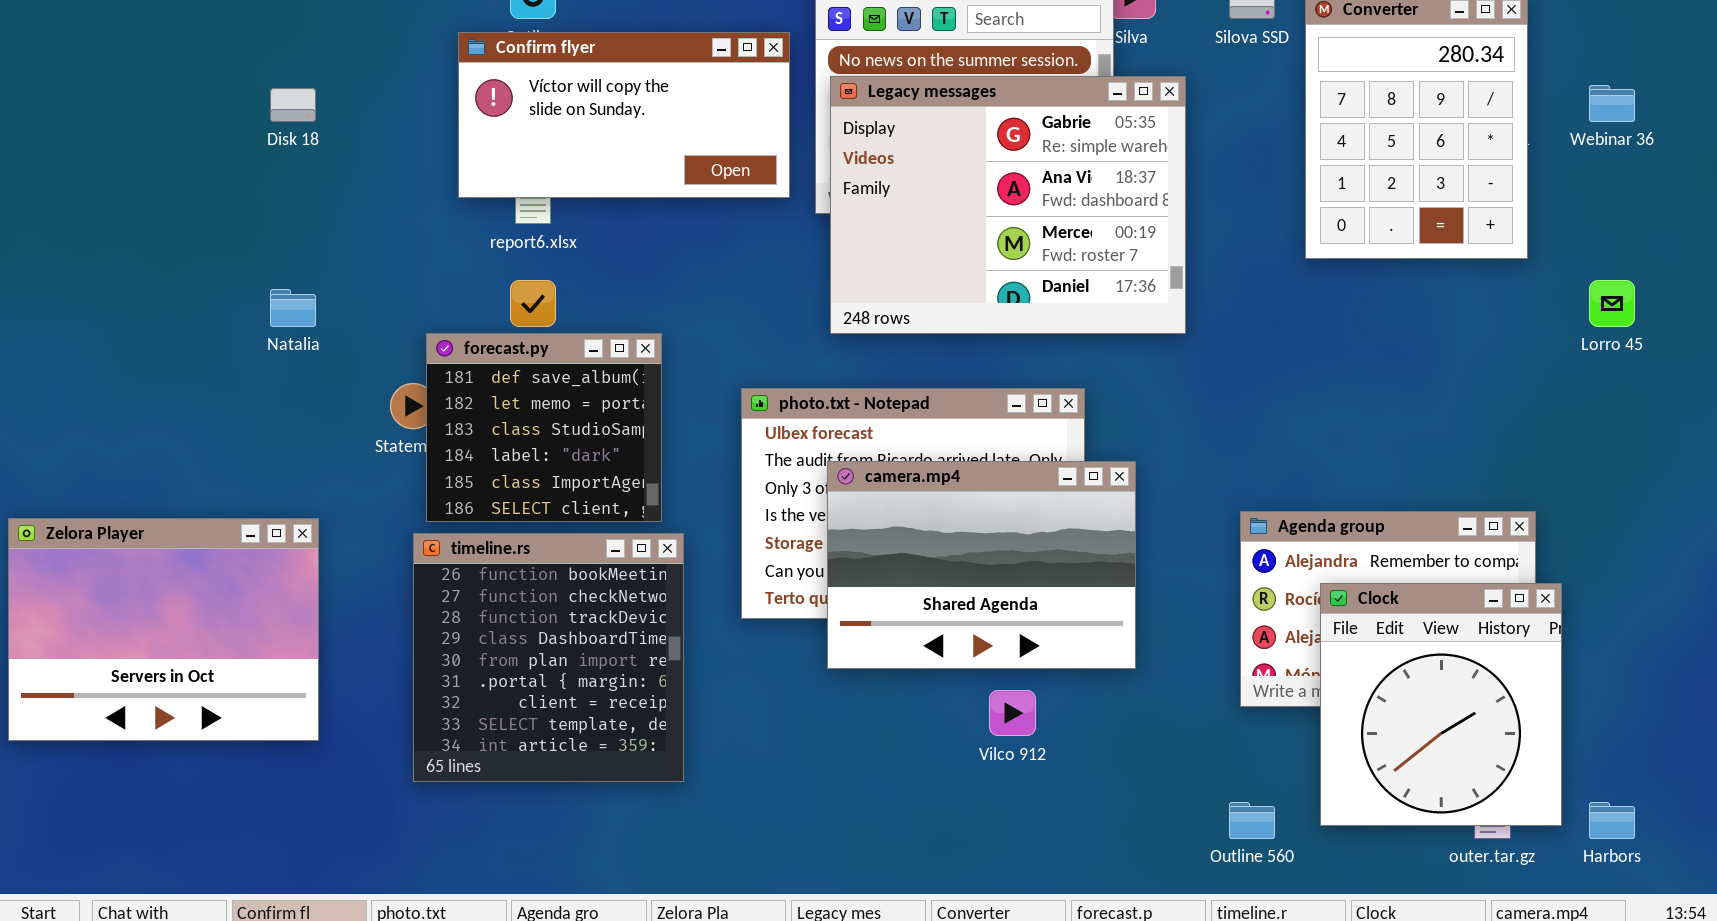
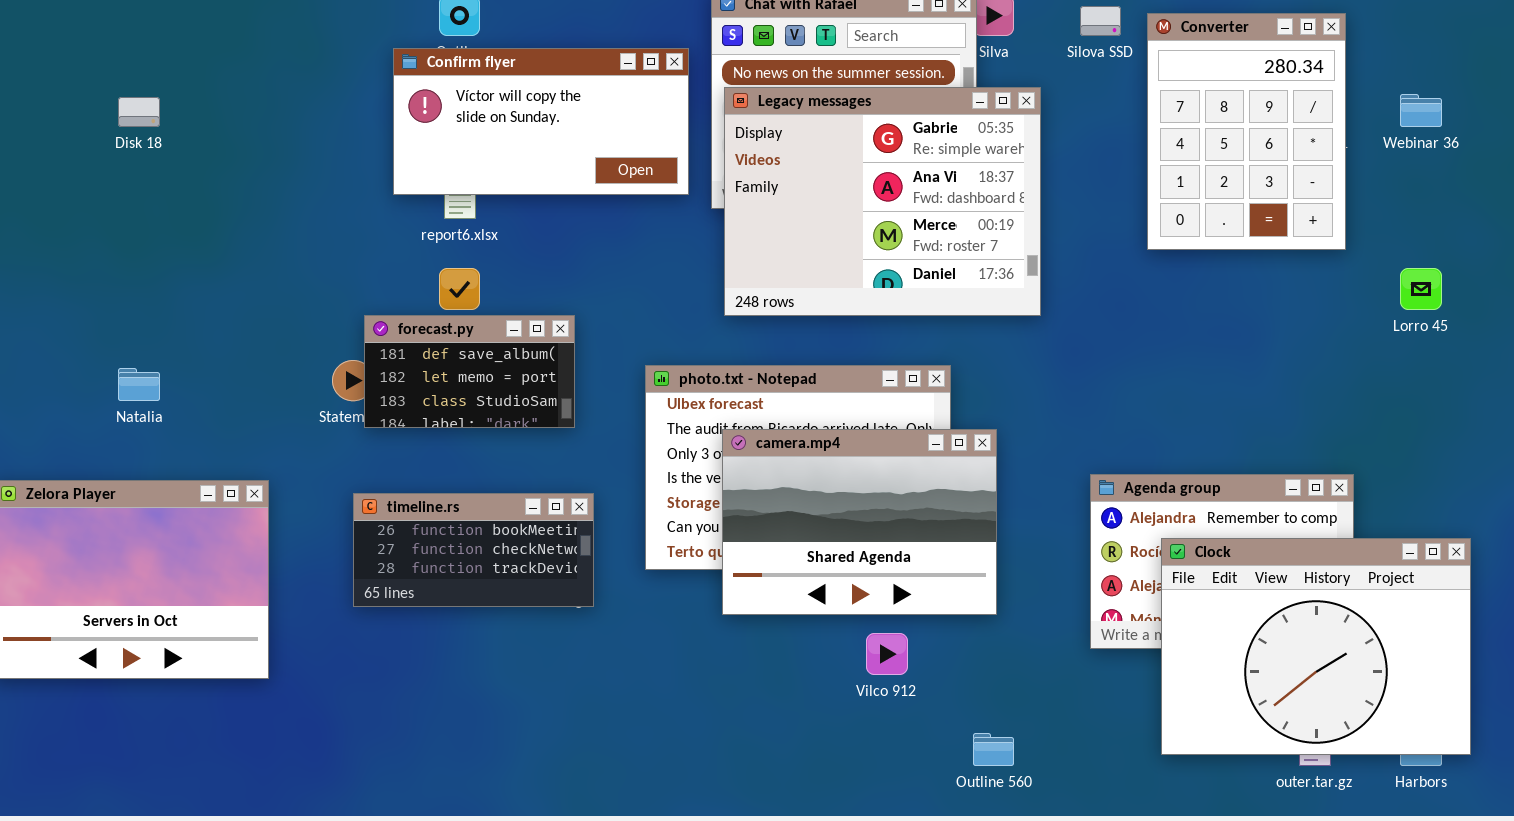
Disk 18: [270,88,316,122] -> [118,97,160,127], moved
Natalia: [270,289,316,327] -> [118,368,160,401], moved
forecast.py: [426,333,662,522] -> [364,315,575,428], resized
timeline.rs: [413,533,684,782] -> [353,493,594,607], resized
Clock: [1320,583,1562,826] -> [1161,538,1471,755], resized
Outline 560: [1229,802,1275,839] -> [973,733,1014,766], moved

